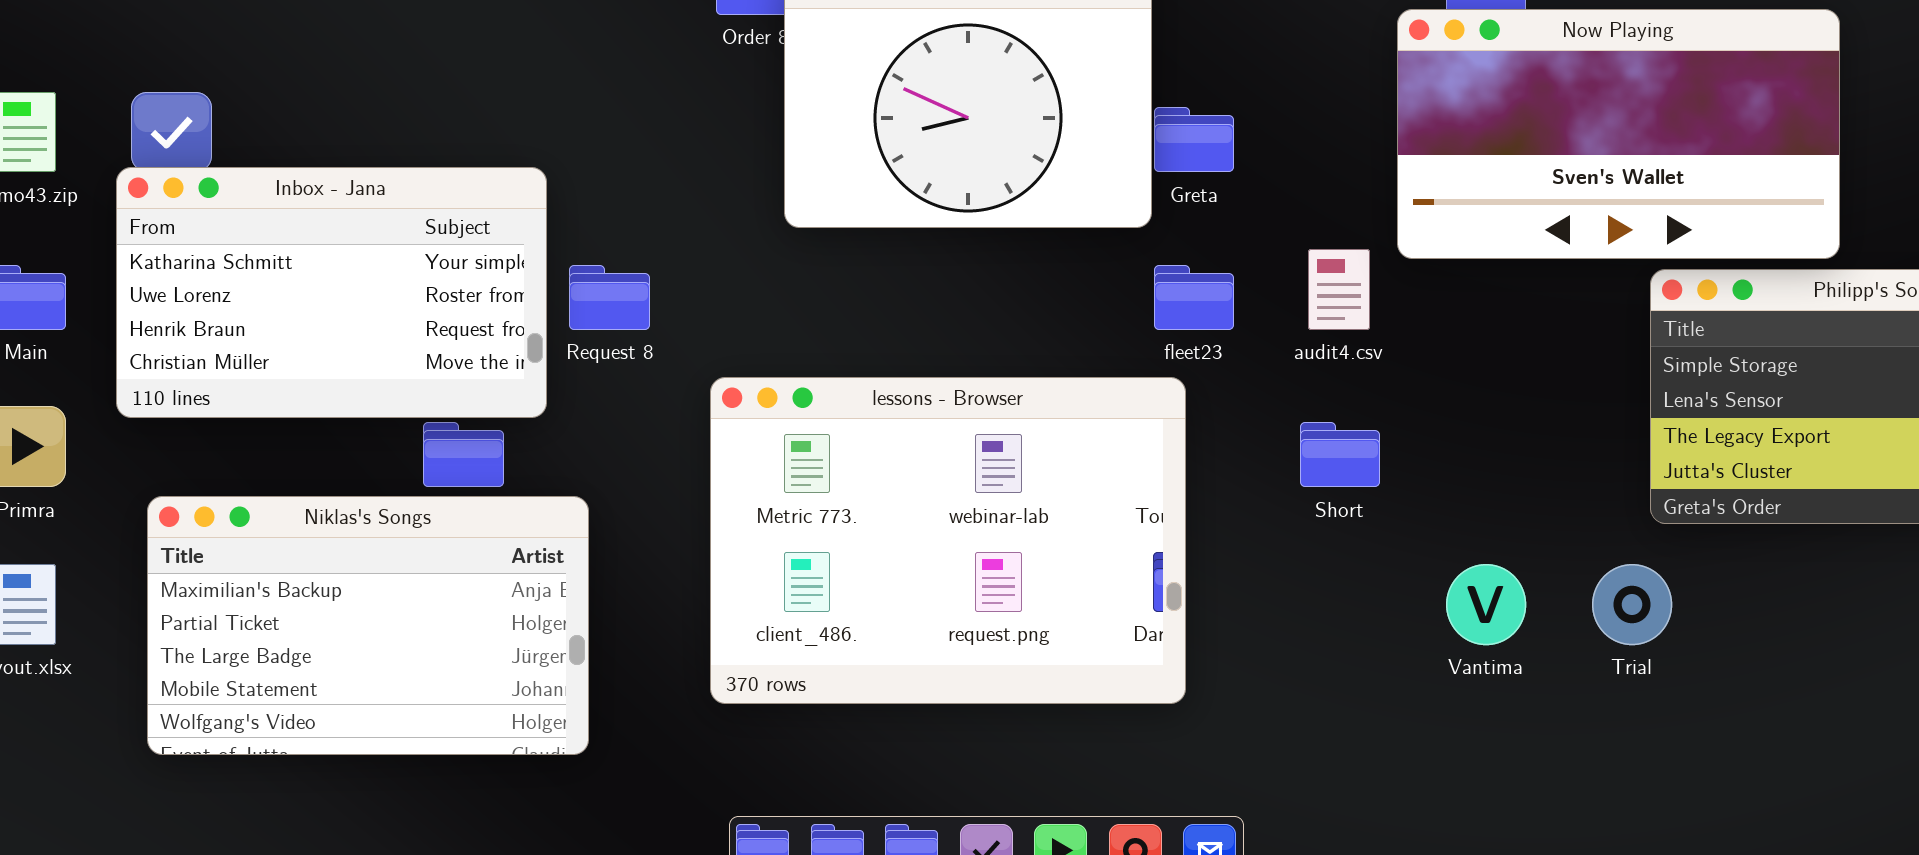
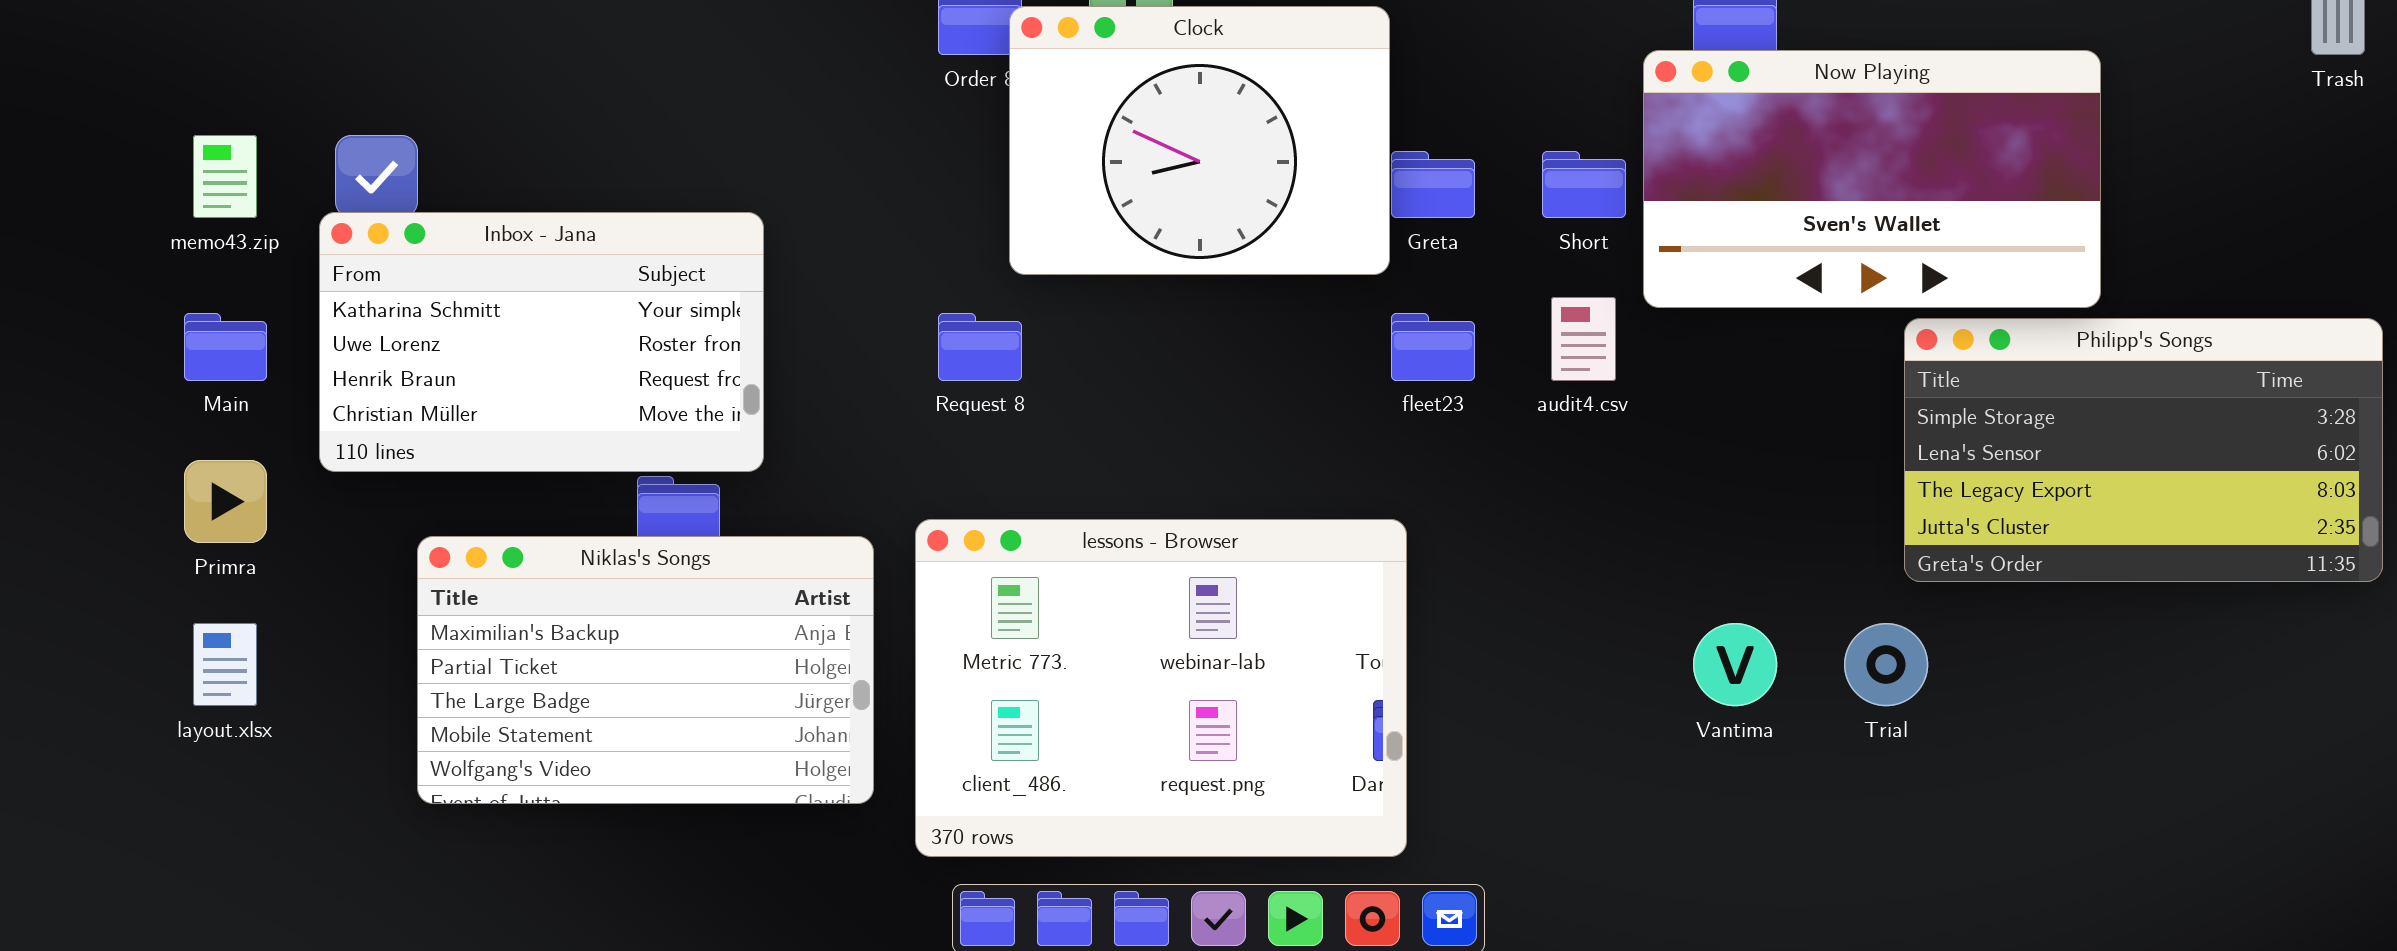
Request 8: [569,265,650,330] -> [938,313,1022,381], moved
lessons - Browser: [710,377,1186,704] -> [915,519,1407,857], moved
Short: [1300,422,1380,487] -> [1542,151,1626,218], moved
Niklas's Songs: [147,496,589,755] -> [417,536,874,804], moved

